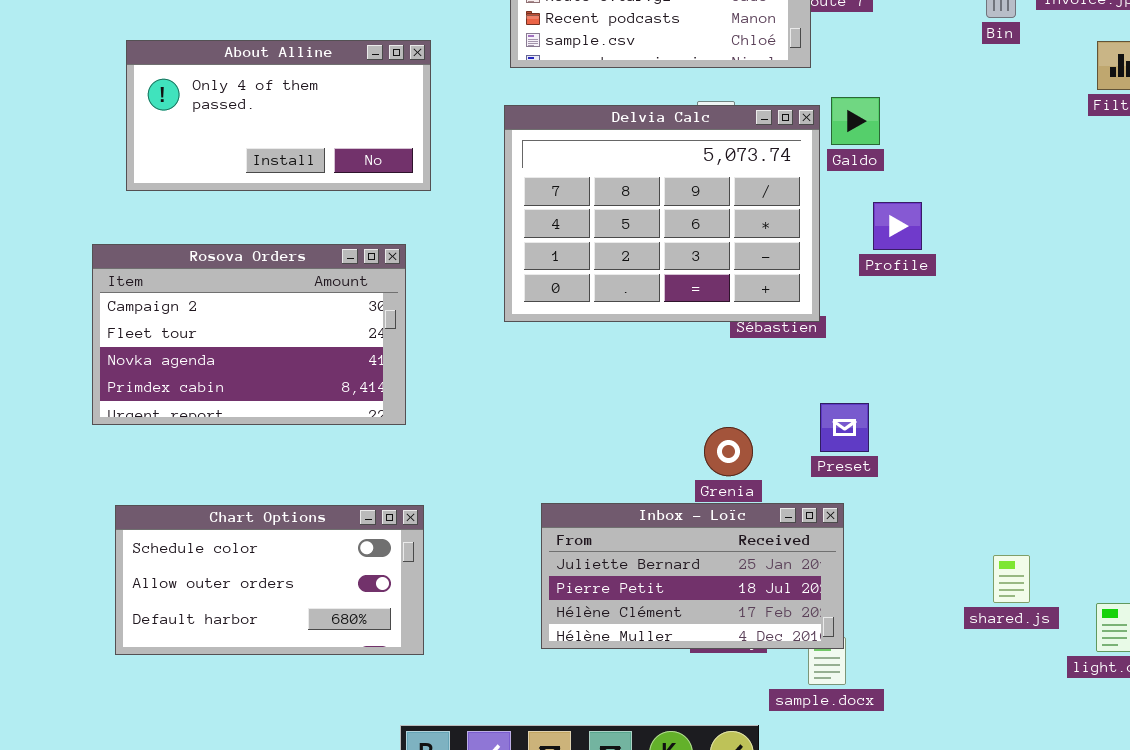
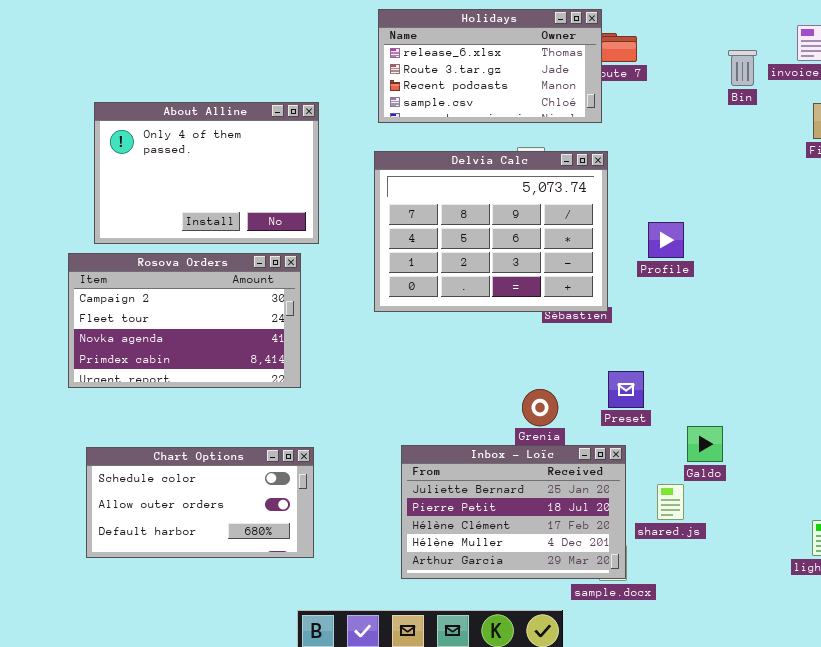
About Alline: [126,40,431,191] -> [94,102,319,244], resized
Galdo: [831,97,880,145] -> [687,426,723,462], moved
Inbox - Loïc: [541,503,844,649] -> [401,445,626,579], resized
shared.js: [993,555,1030,603] -> [657,484,684,520], moved

